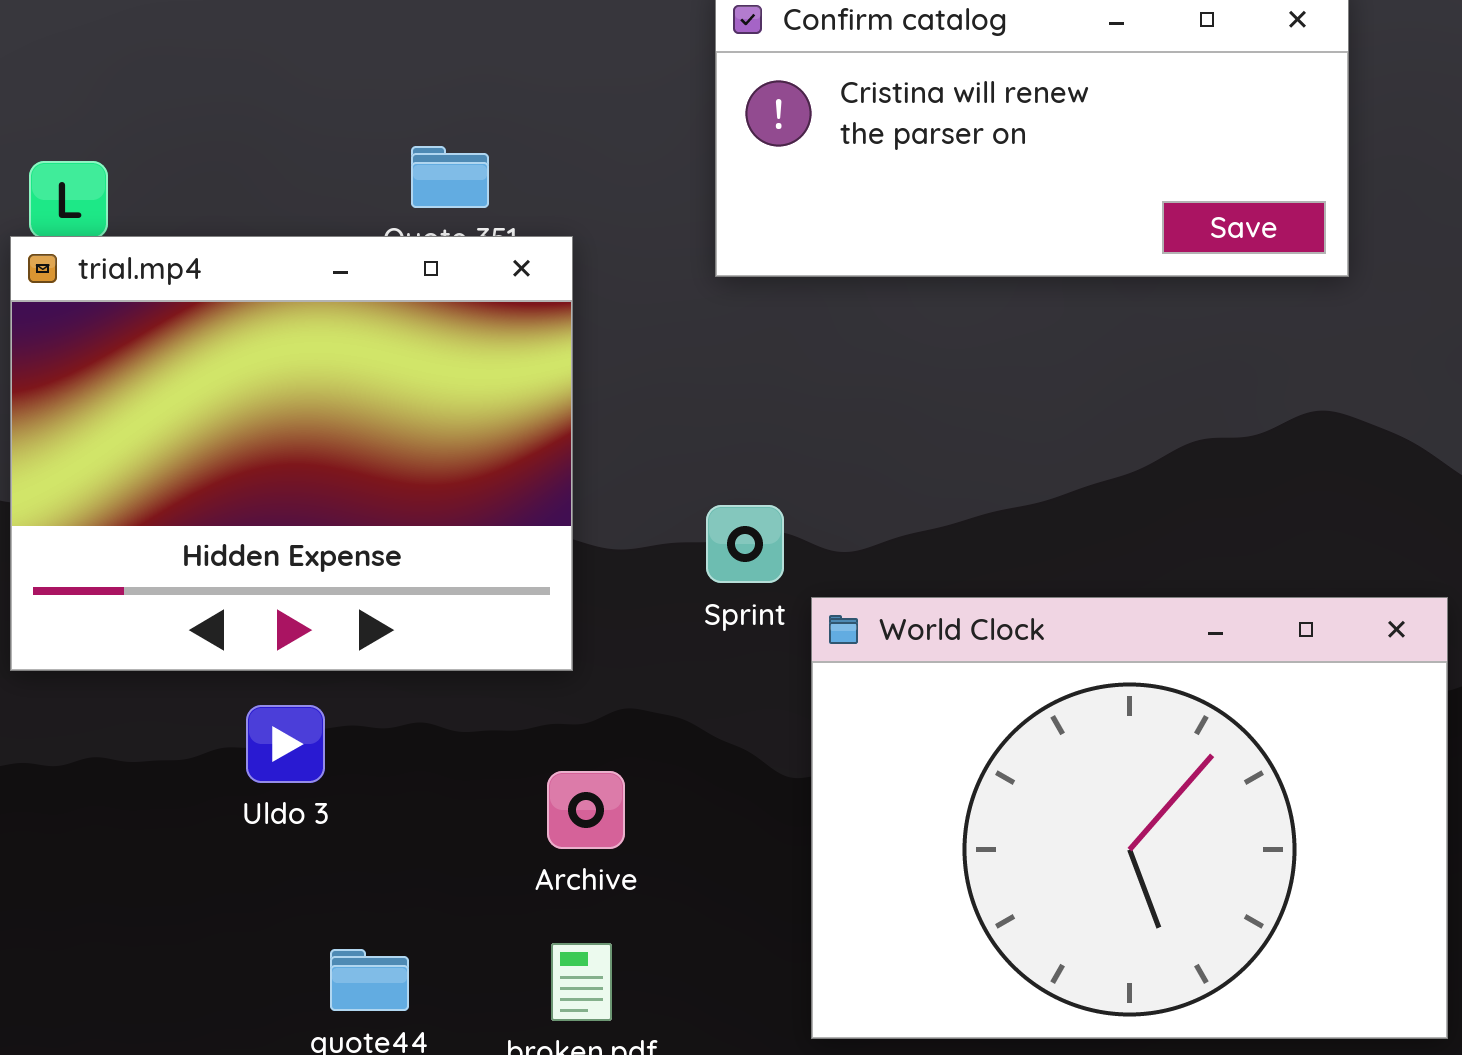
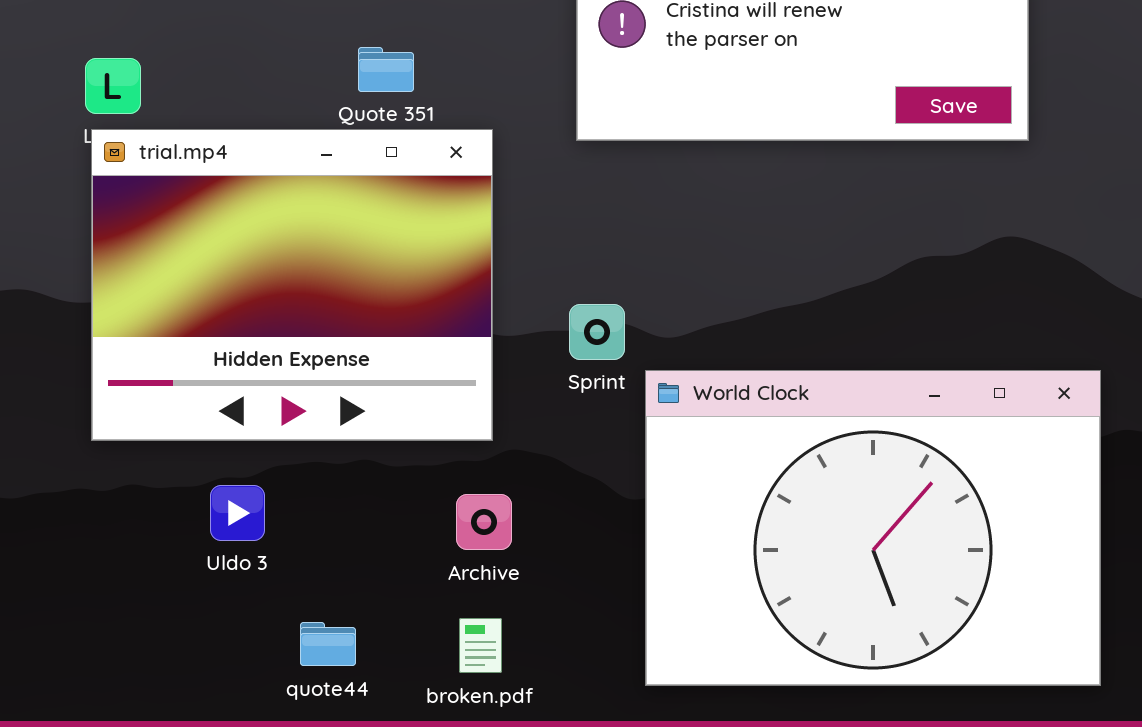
trial.mp4: [10,236,573,671] -> [91,129,493,441], moved
Uldo 3: [246,705,325,783] -> [210,485,265,541], moved

